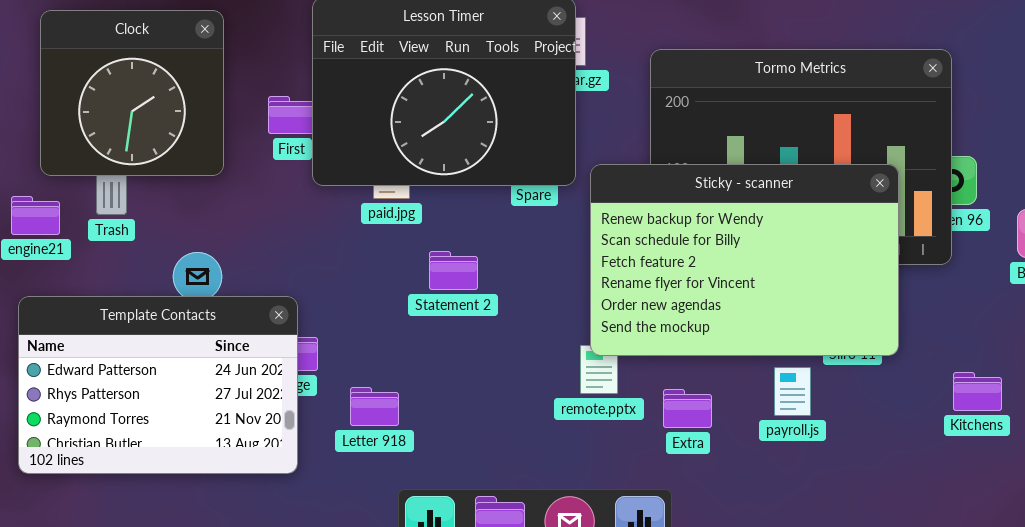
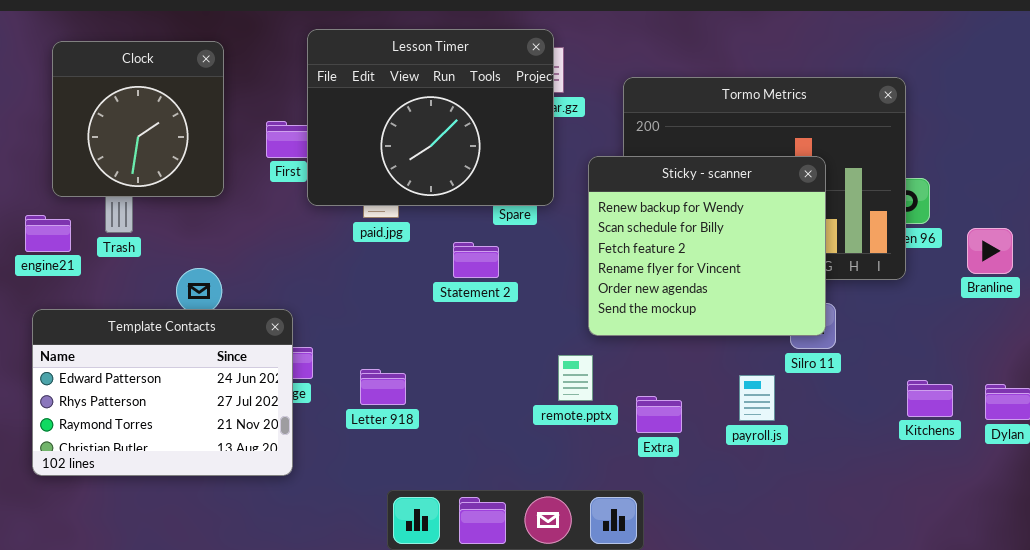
Sticky - scanner: [590,164,899,356] -> [588,156,826,336], moved, resized
Statement 2: [429,251,478,290] -> [453,242,499,278], moved
Letter 918: [350,387,399,426] -> [360,369,406,405], moved

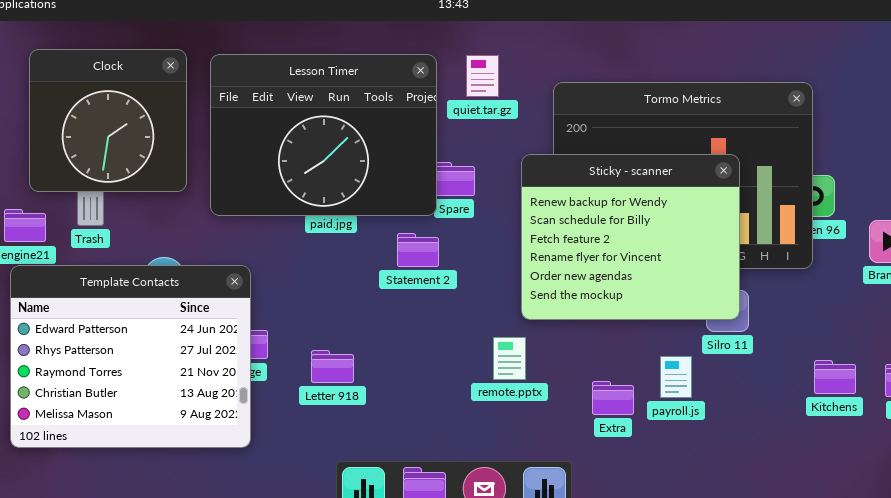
Lesson Timer: [307,29,554,206] -> [210,54,437,216], moved
Template Contacts: [32,309,293,476] -> [10,265,251,448], resized
Extra: [636,396,682,433] -> [592,381,634,415], moved

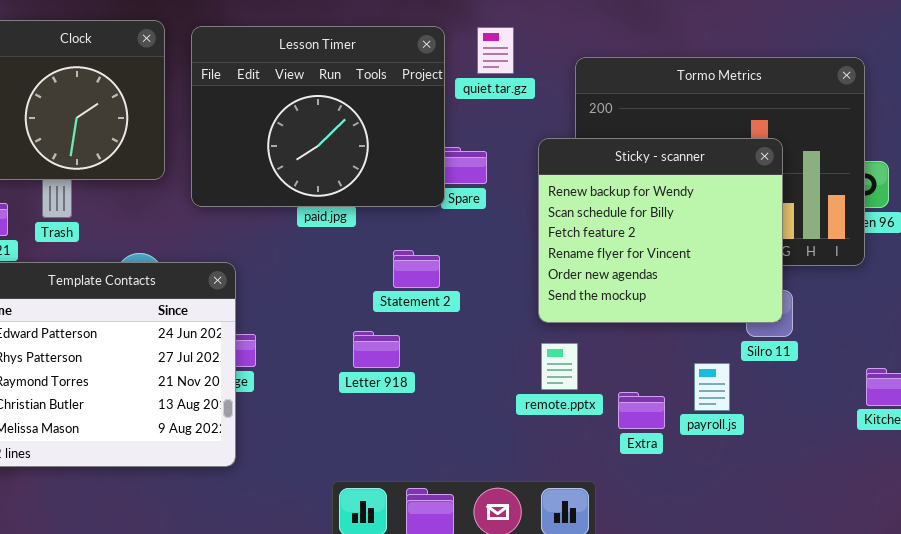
Statement 2: [397,233,439,267] -> [393,250,440,288], moved
remote.pptx: [493,337,526,380] -> [541,343,578,390], moved
Letter 918: [311,350,354,383] -> [353,331,400,368], moved

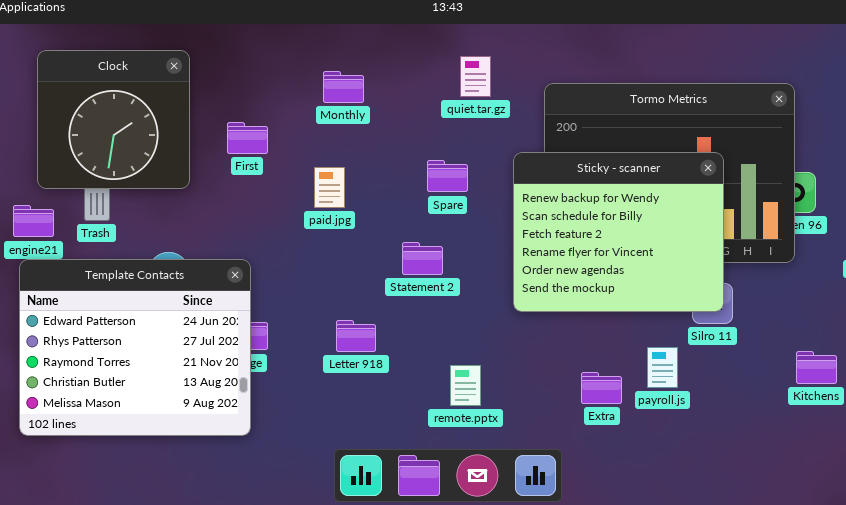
Lesson Timer: [191,26,445,207] -> none, closed
Statement 2: [393,250,440,288] -> [402,242,443,275], moved
Letter 918: [353,331,400,368] -> [336,320,376,352], moved
remote.pptx: [541,343,578,390] -> [450,365,481,406], moved

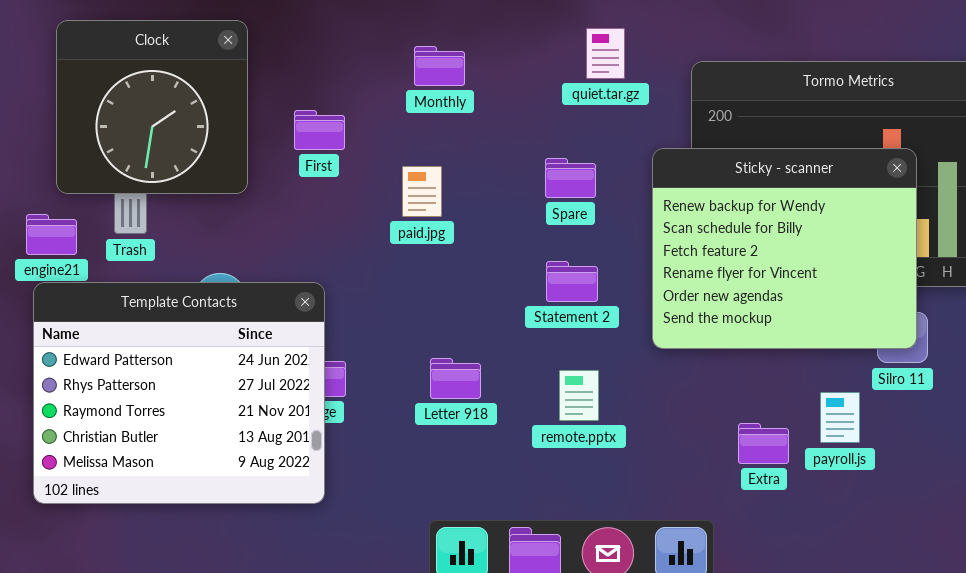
Statement 2: [402,242,443,275] -> [546,261,598,302], moved
remote.pptx: [450,365,481,406] -> [559,370,599,421], moved

